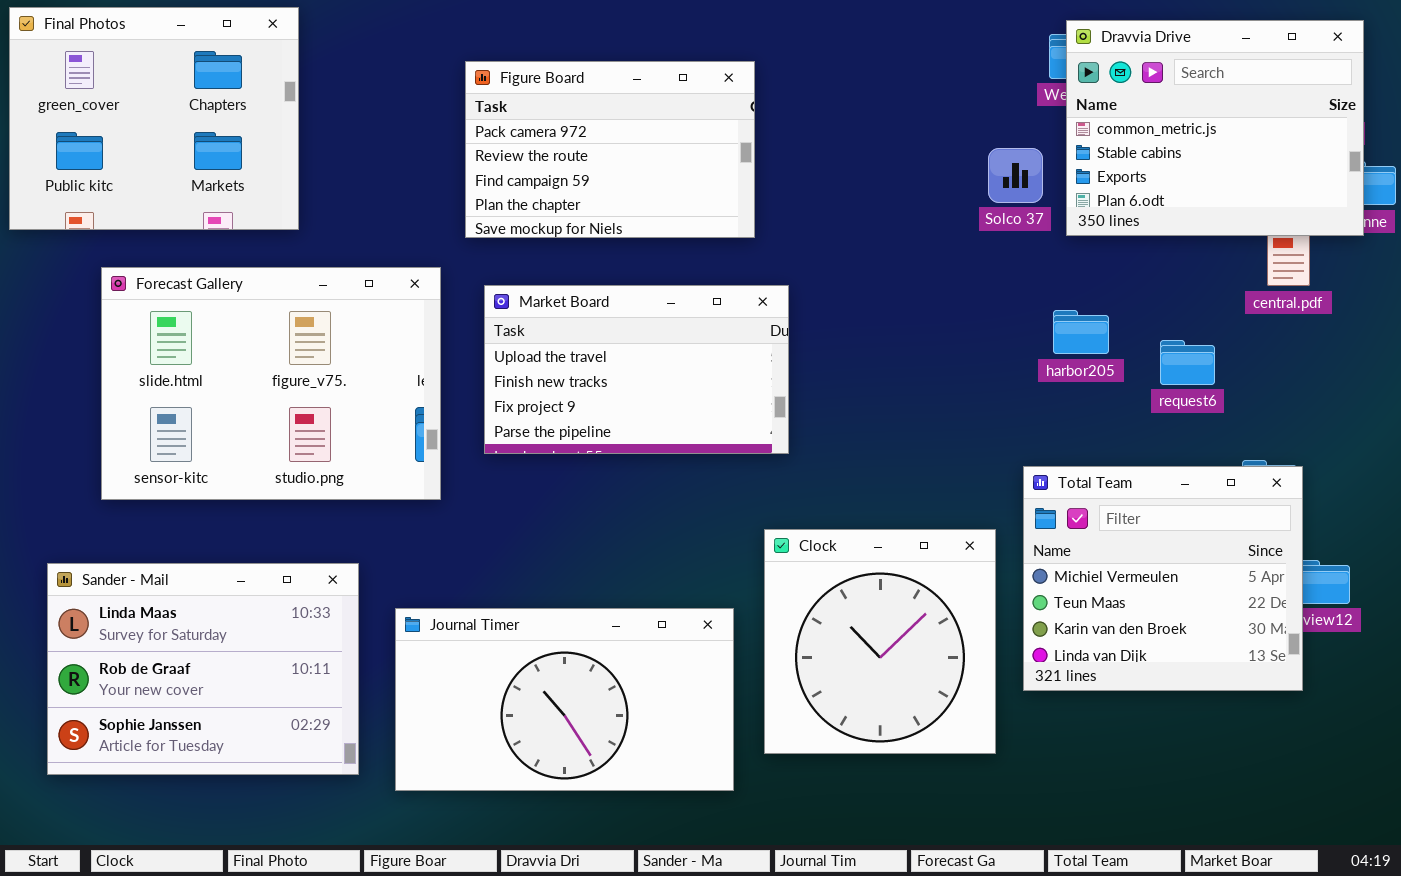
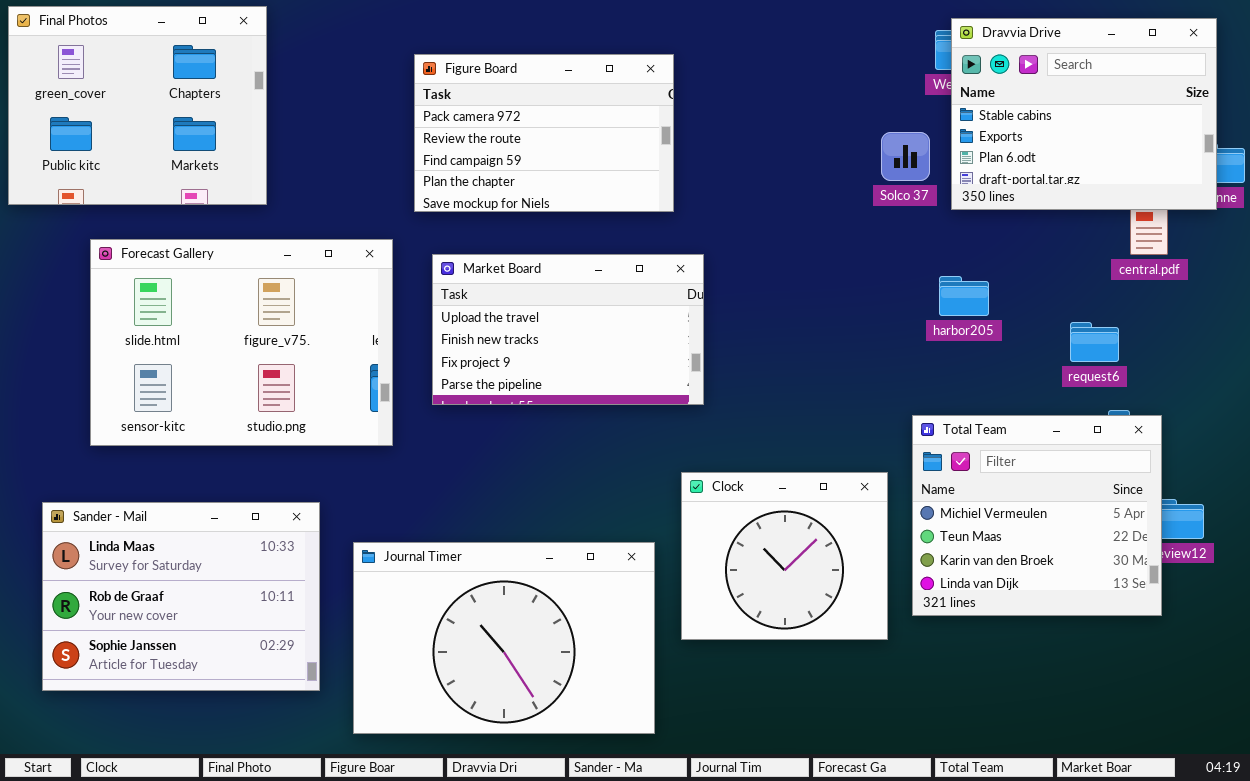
Dravvia Drive: [1066,20,1364,236] -> [951,18,1217,210], scrolled down 1 row
request6: [1160,340,1215,385] -> [1070,322,1119,362], moved
Clock: [764,529,996,754] -> [681,472,888,640], resized
Journal Timer: [395,608,734,791] -> [353,542,655,734], resized

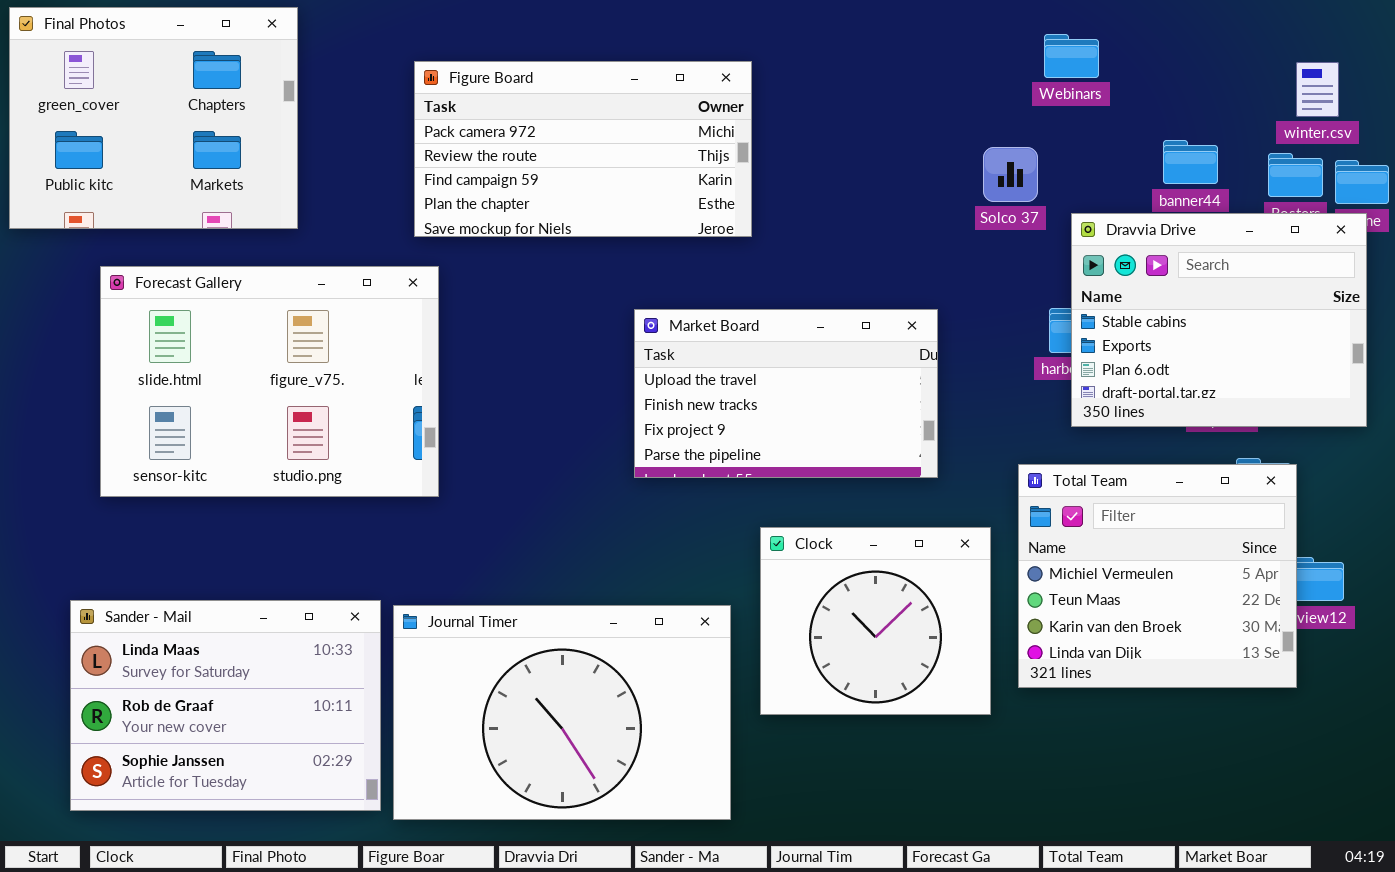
Dravvia Drive: [951,18,1217,210] -> [1071,213,1367,427], moved
Figure Board: [414,54,674,212] -> [414,61,752,237], resized
Market Board: [432,254,704,405] -> [634,309,938,478], moved
Sander - Mail: [42,502,320,691] -> [70,600,381,811], moved

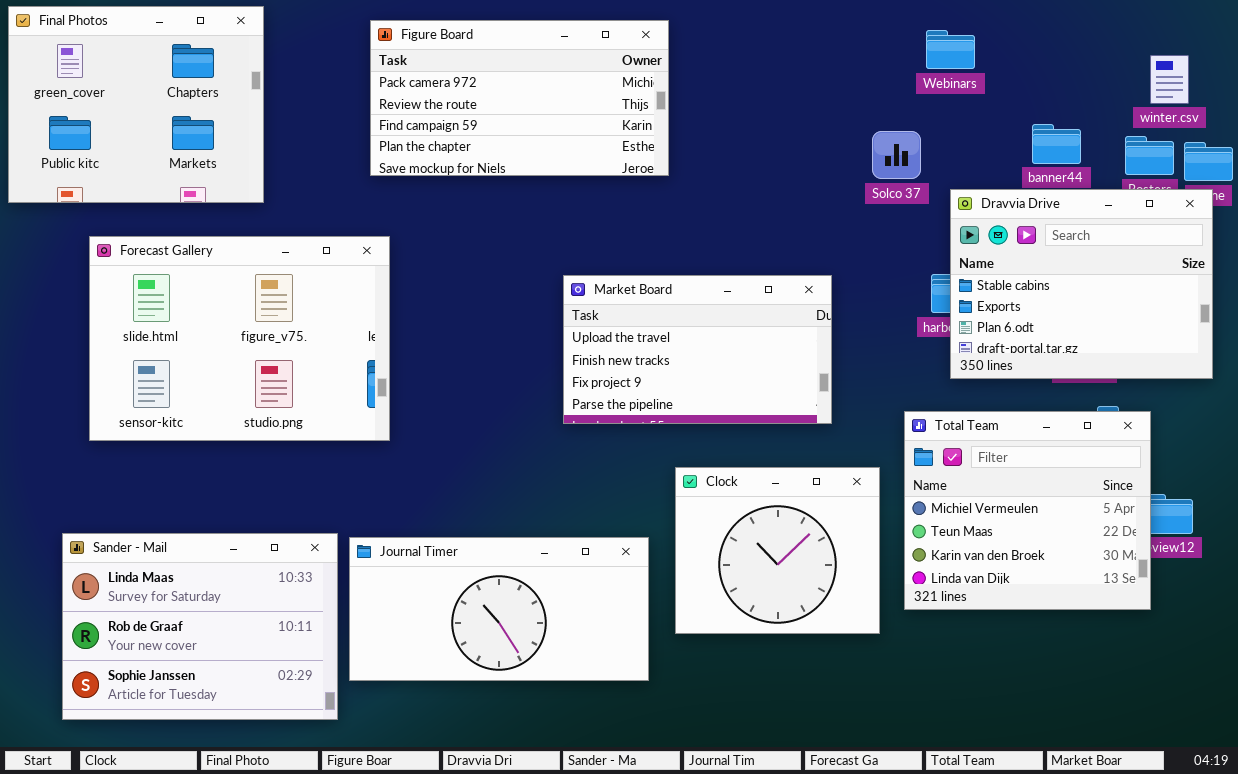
Figure Board: [414,61,752,237] -> [370,20,669,176], moved
Journal Timer: [393,605,731,820] -> [349,537,649,681], resized

